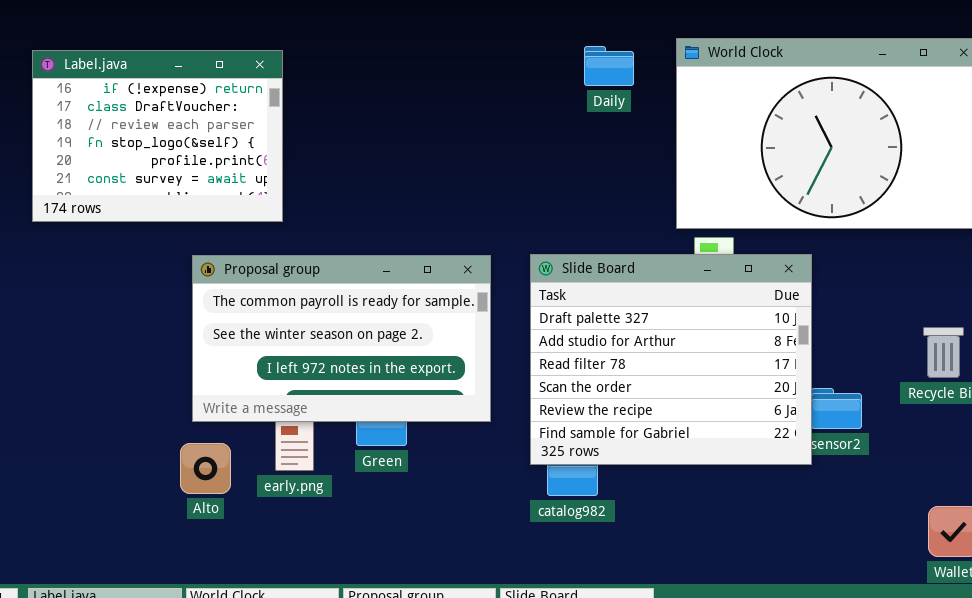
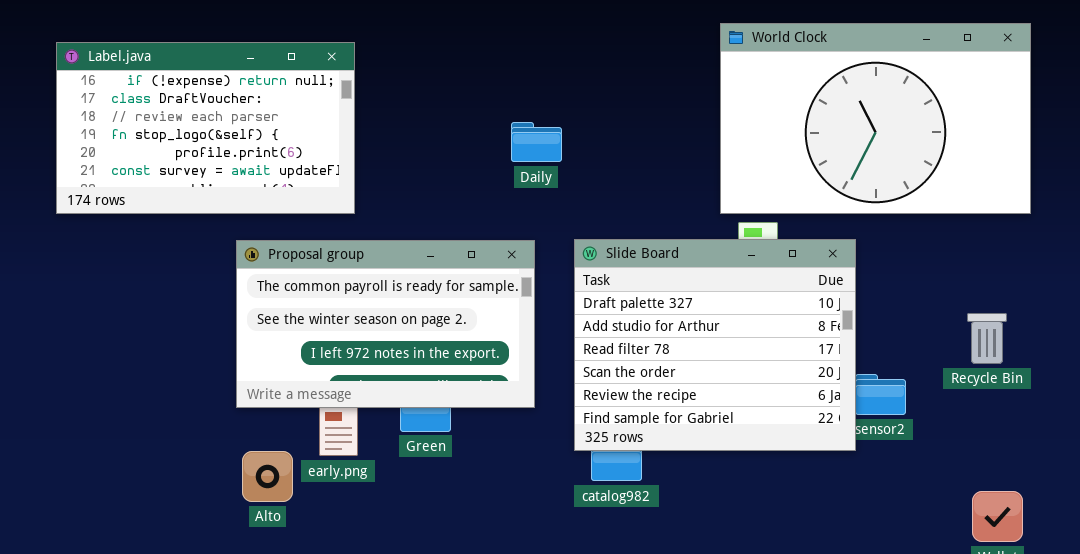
Daily: [584,46,634,86] -> [511,122,562,162], moved
Label.java: [32,50,283,222] -> [56,42,355,214], moved, resized
Alto: [180,443,231,494] -> [242,451,293,502], moved

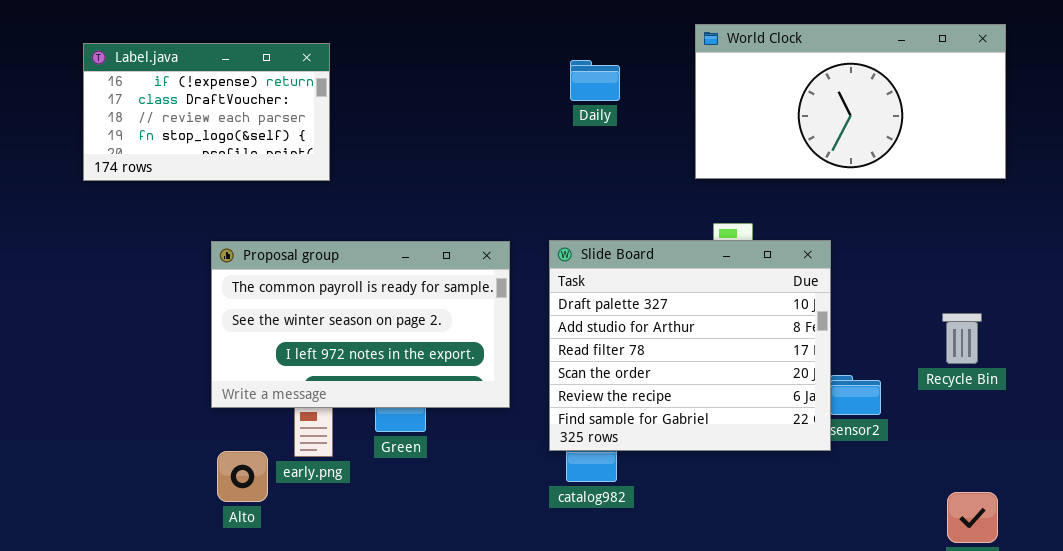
World Clock: [720,23,1031,214] -> [695,24,1006,179], resized
Label.java: [56,42,355,214] -> [83,43,330,181], resized
Daily: [511,122,562,162] -> [570,60,620,101], moved

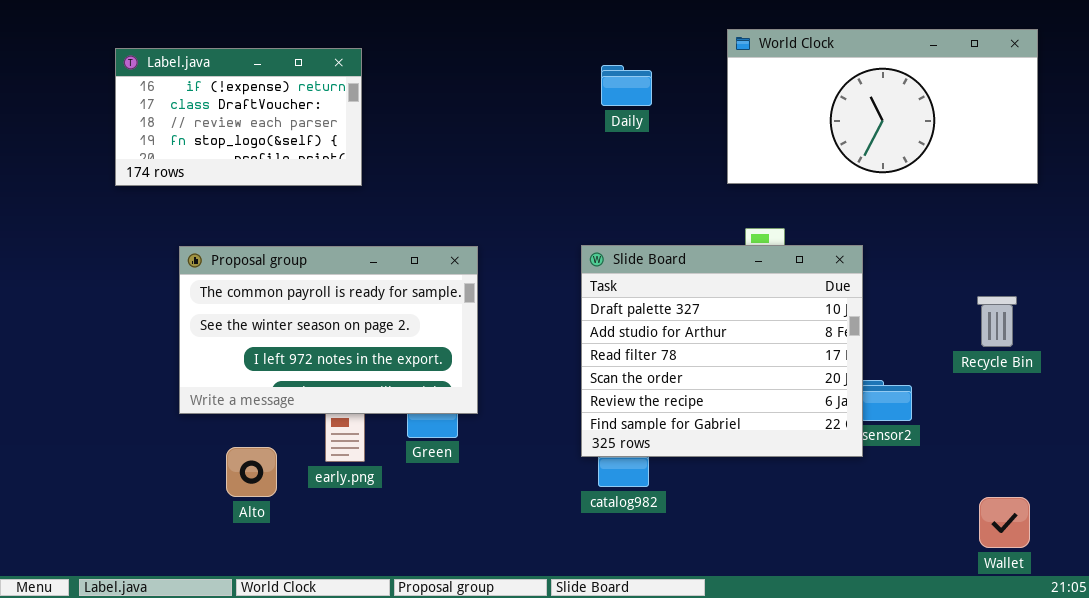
Proposal group: [211,241,510,408] -> [179,246,478,414], moved
Recycle Bin: [942,313,982,364] -> [977,296,1017,347], moved
Alto: [217,451,268,502] -> [226,447,277,497], moved

